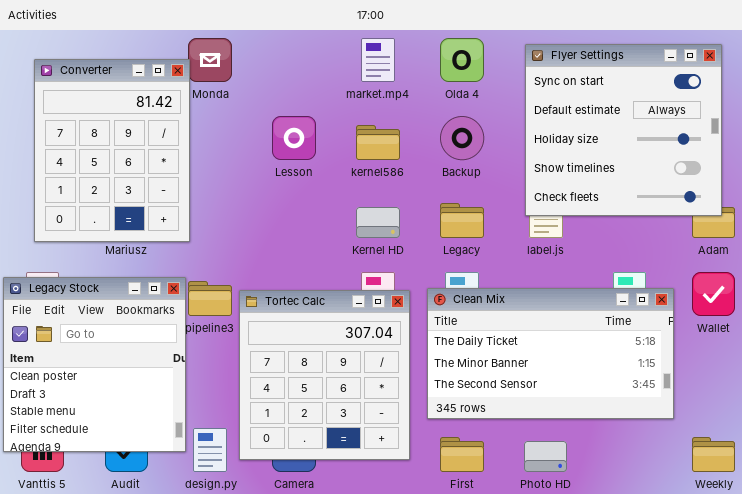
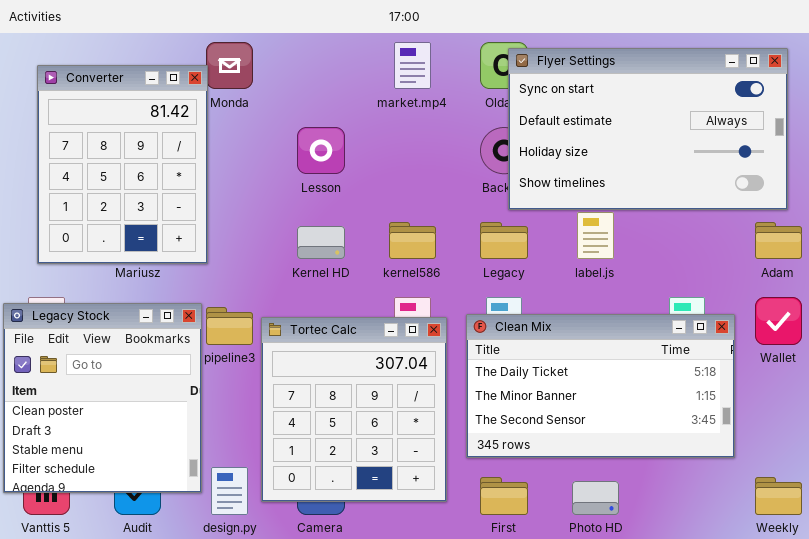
Flyer Settings: [525,44,722,216] -> [508,48,788,210], resized
kernel586: [356,125,400,160] -> [389,222,436,259], moved
Kernel HD: [356,207,400,238] -> [297,226,345,259], moved

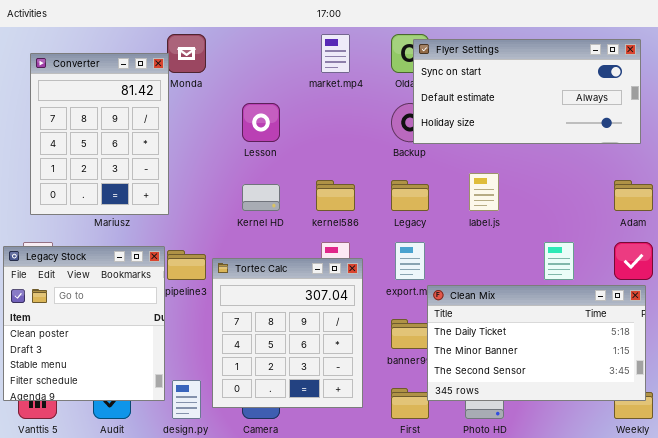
Flyer Settings: [508,48,788,210] -> [413,39,641,144], resized
Clean Mix: [466,314,735,458] -> [427,285,646,401], moved

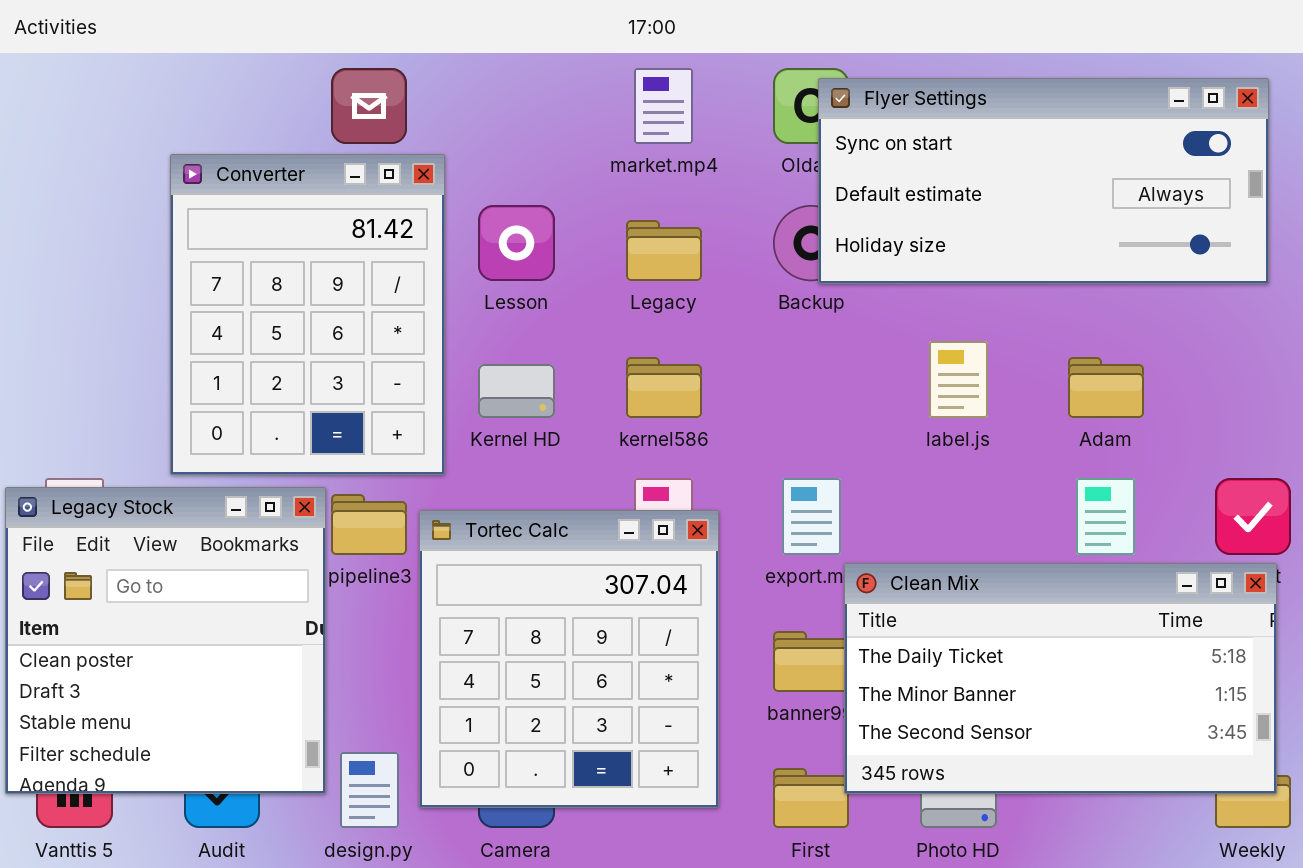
Converter: [30,53,169,215] -> [170,154,445,475], moved
Legacy: [391,180,429,211] -> [626,220,702,281], moved
Adam: [614,180,653,211] -> [1068,357,1144,418], moved

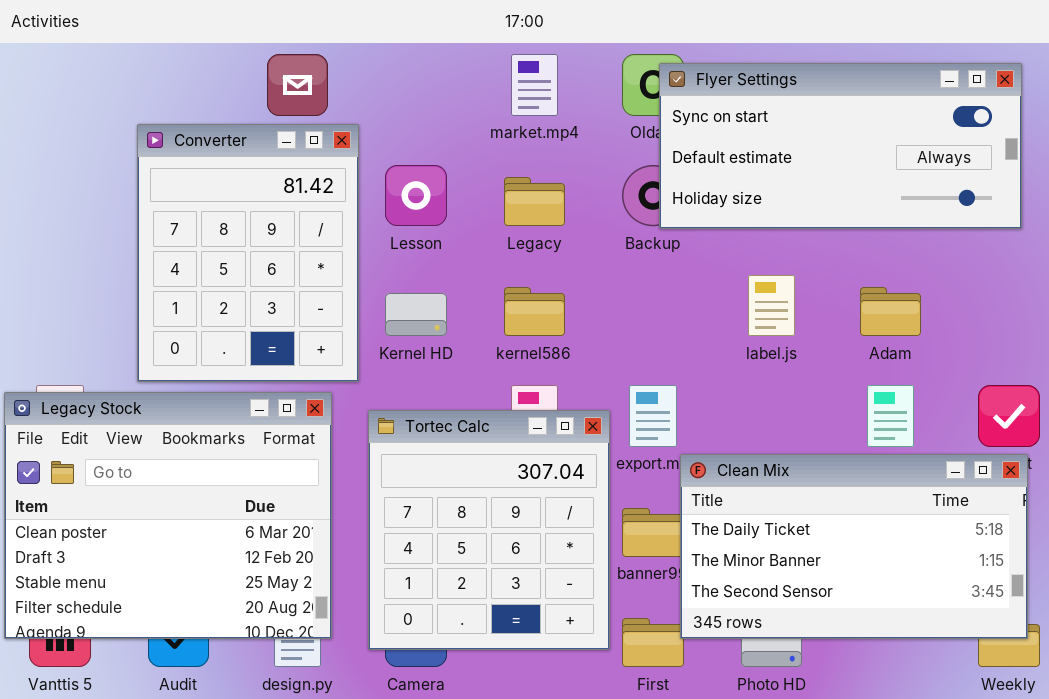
Legacy Stock: [5,487,326,794] -> [4,392,332,639], resized
Tortec Calc: [419,510,719,808] -> [368,410,610,650], moved

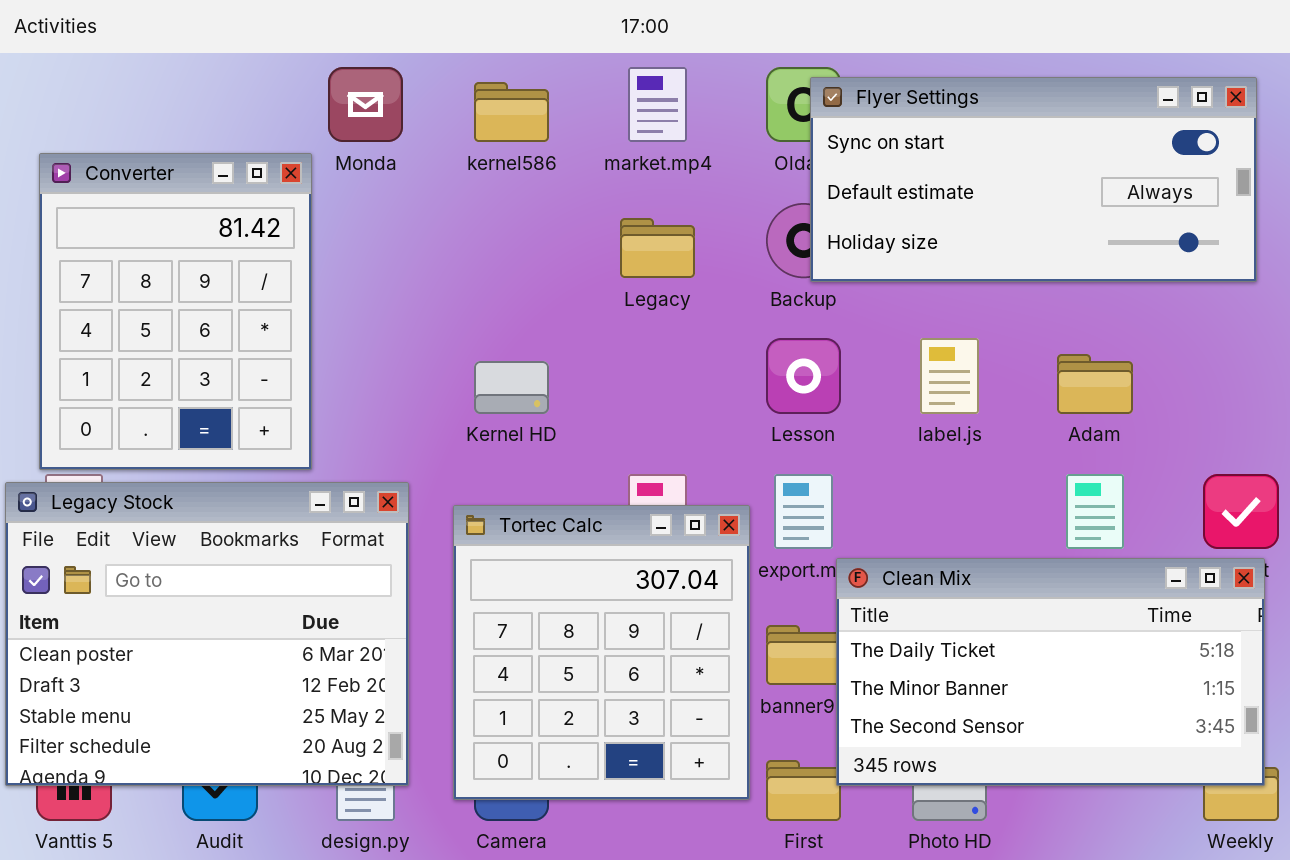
Converter: [137,124,359,382] -> [39,153,312,470], moved
Lesson: [385,165,447,226] -> [766,338,841,414], moved
kernel586: [504,287,565,336] -> [474,82,549,142], moved

